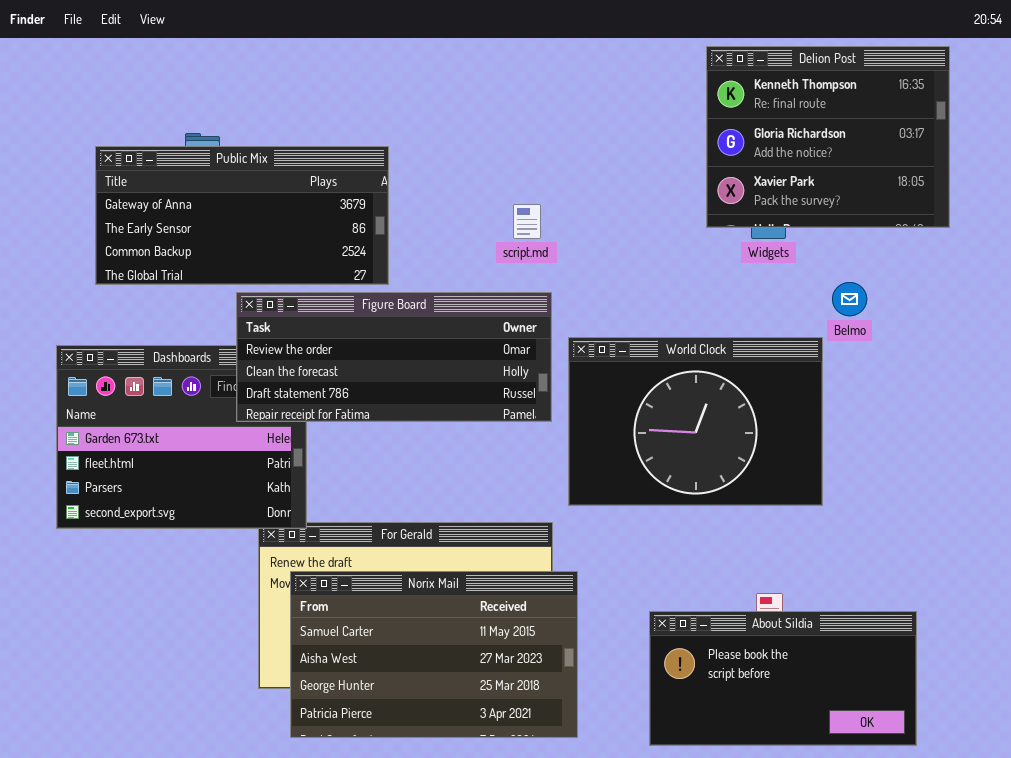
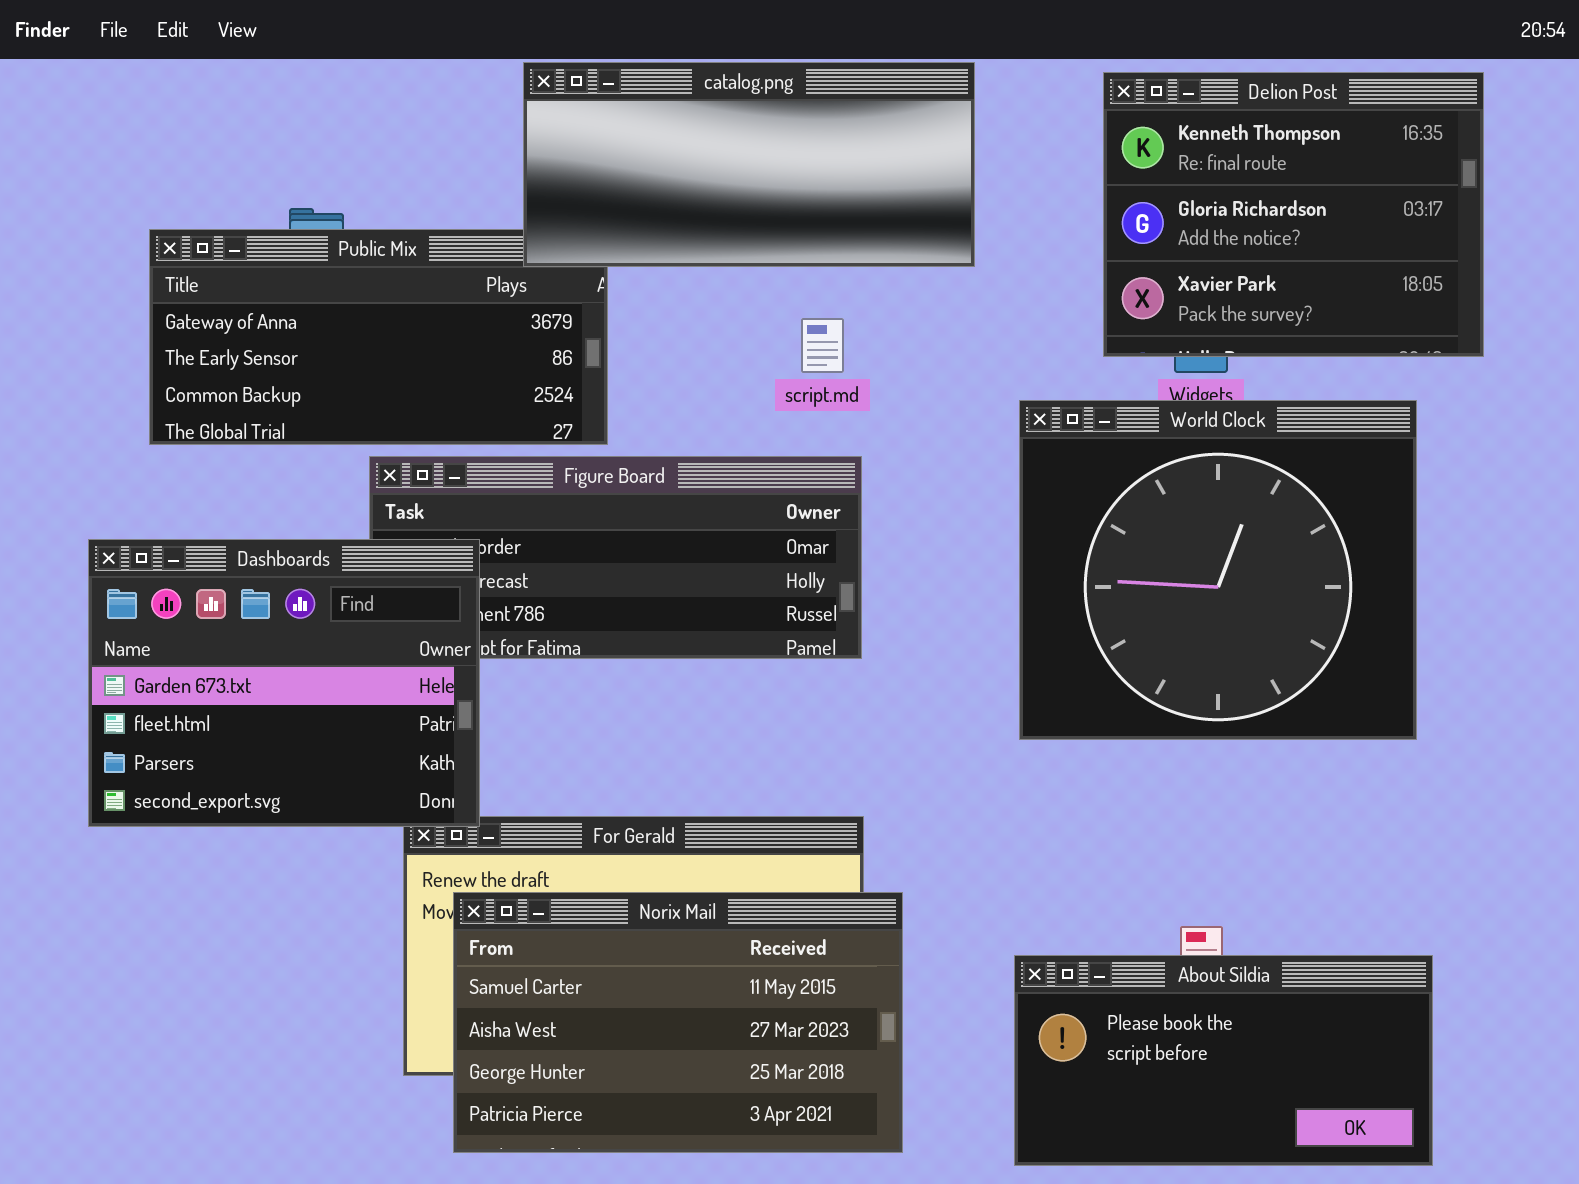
catalog.png: none -> [523,62,975,267], opened
World Clock: [568,337,823,506] -> [1019,400,1417,740], moved, resized
Dashboards: [56,345,307,529] -> [88,539,480,827], raised

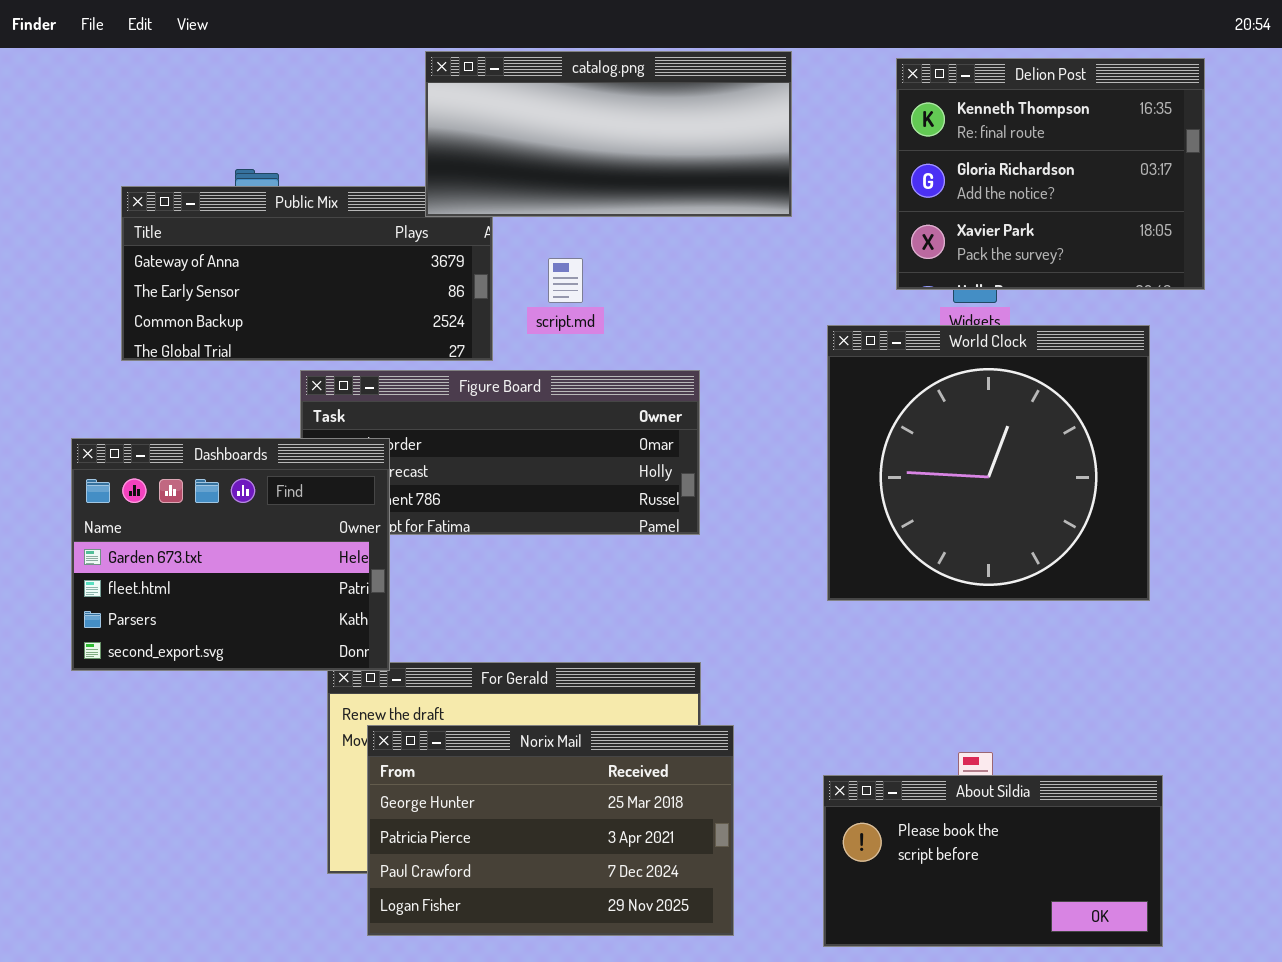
script.md: [801,318,844,373] -> [548,258,583,303], moved
Norix Mail: [453,892,903,1153] -> [367,725,734,936], scrolled down 2 rows

